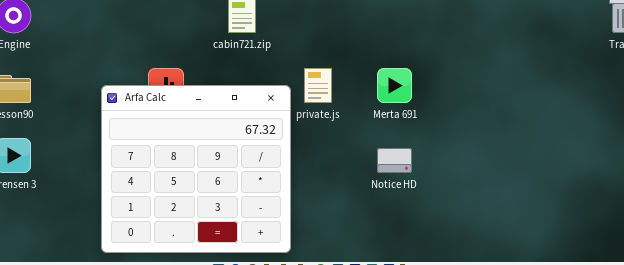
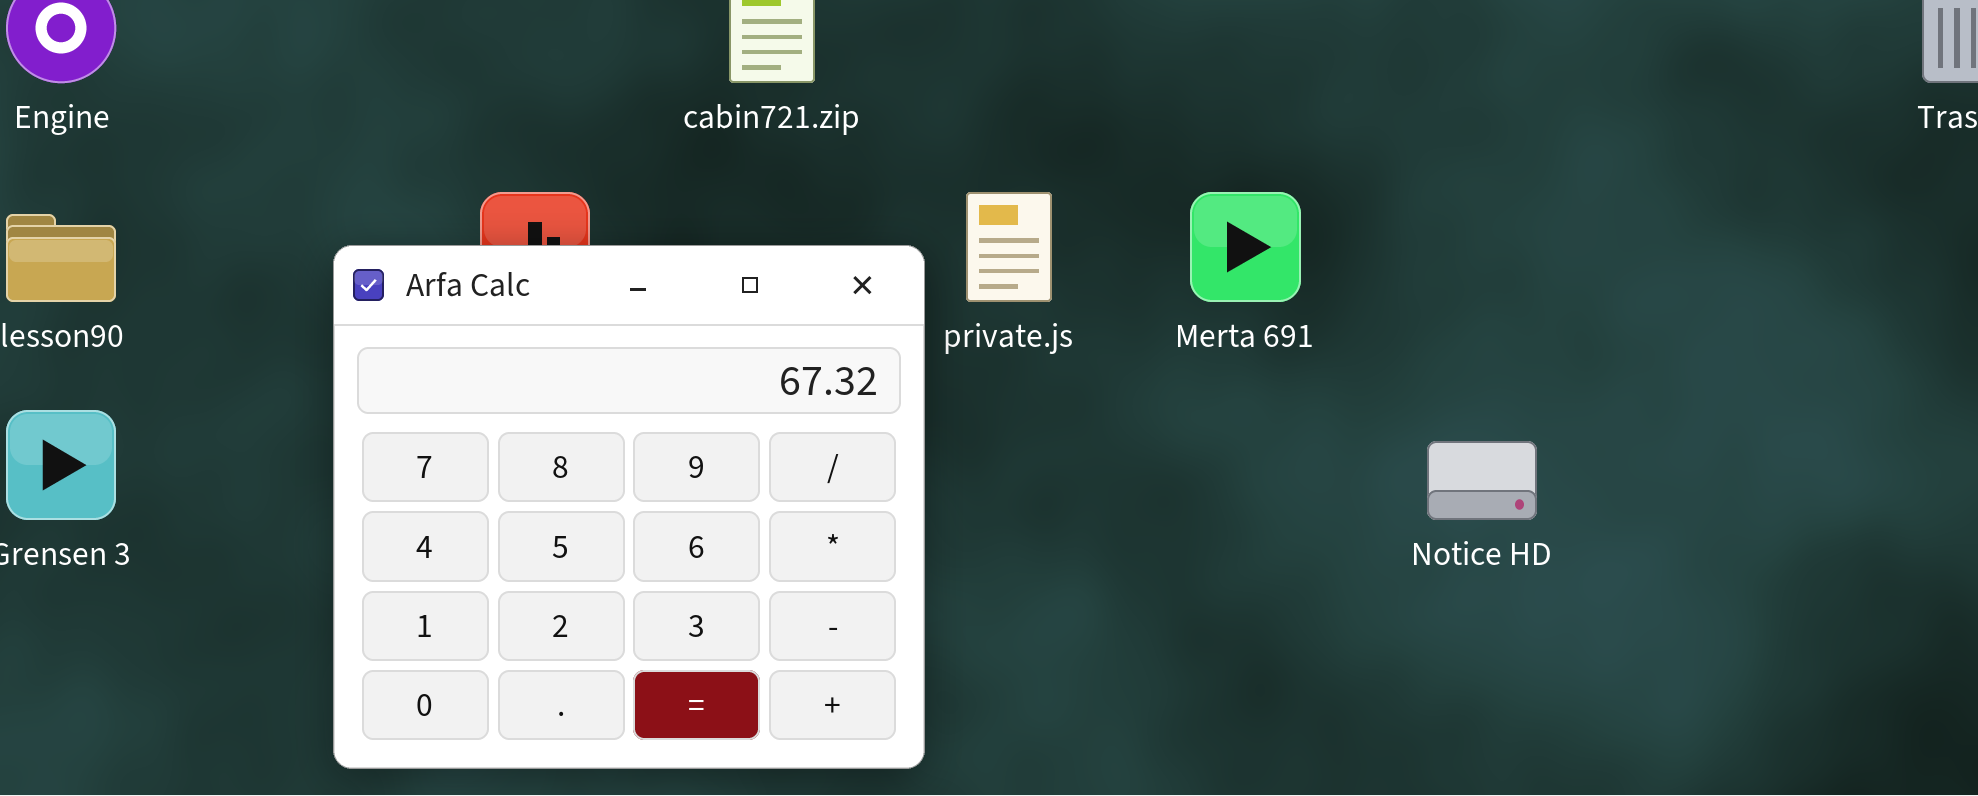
Notice HD: [377,148,412,173] -> [1427,441,1537,520], moved

